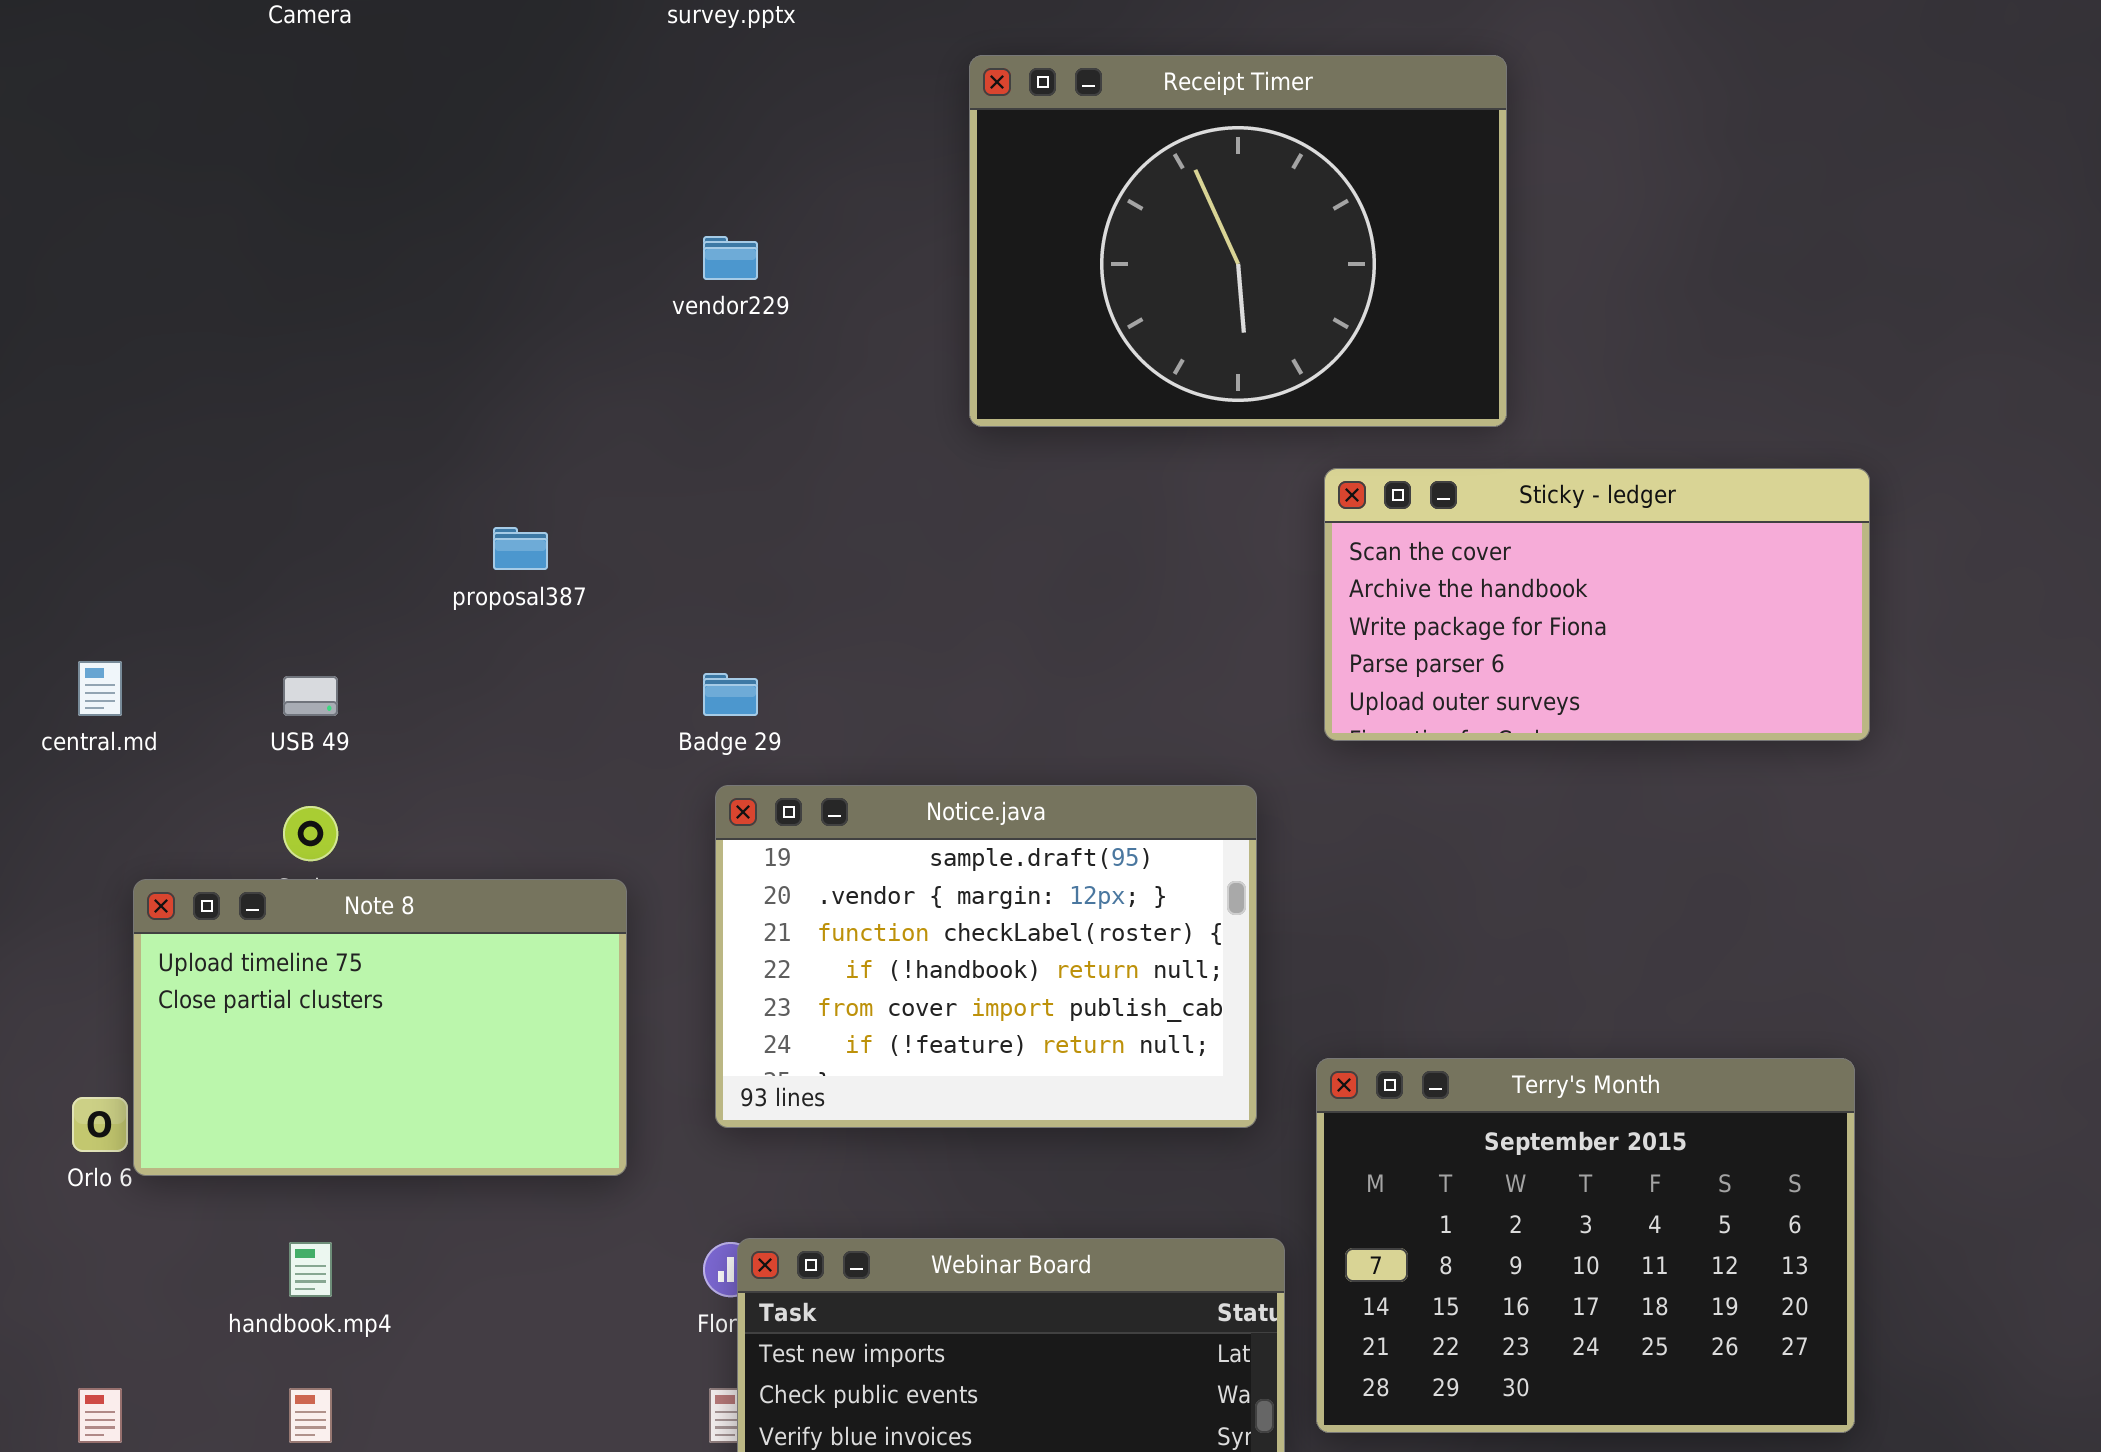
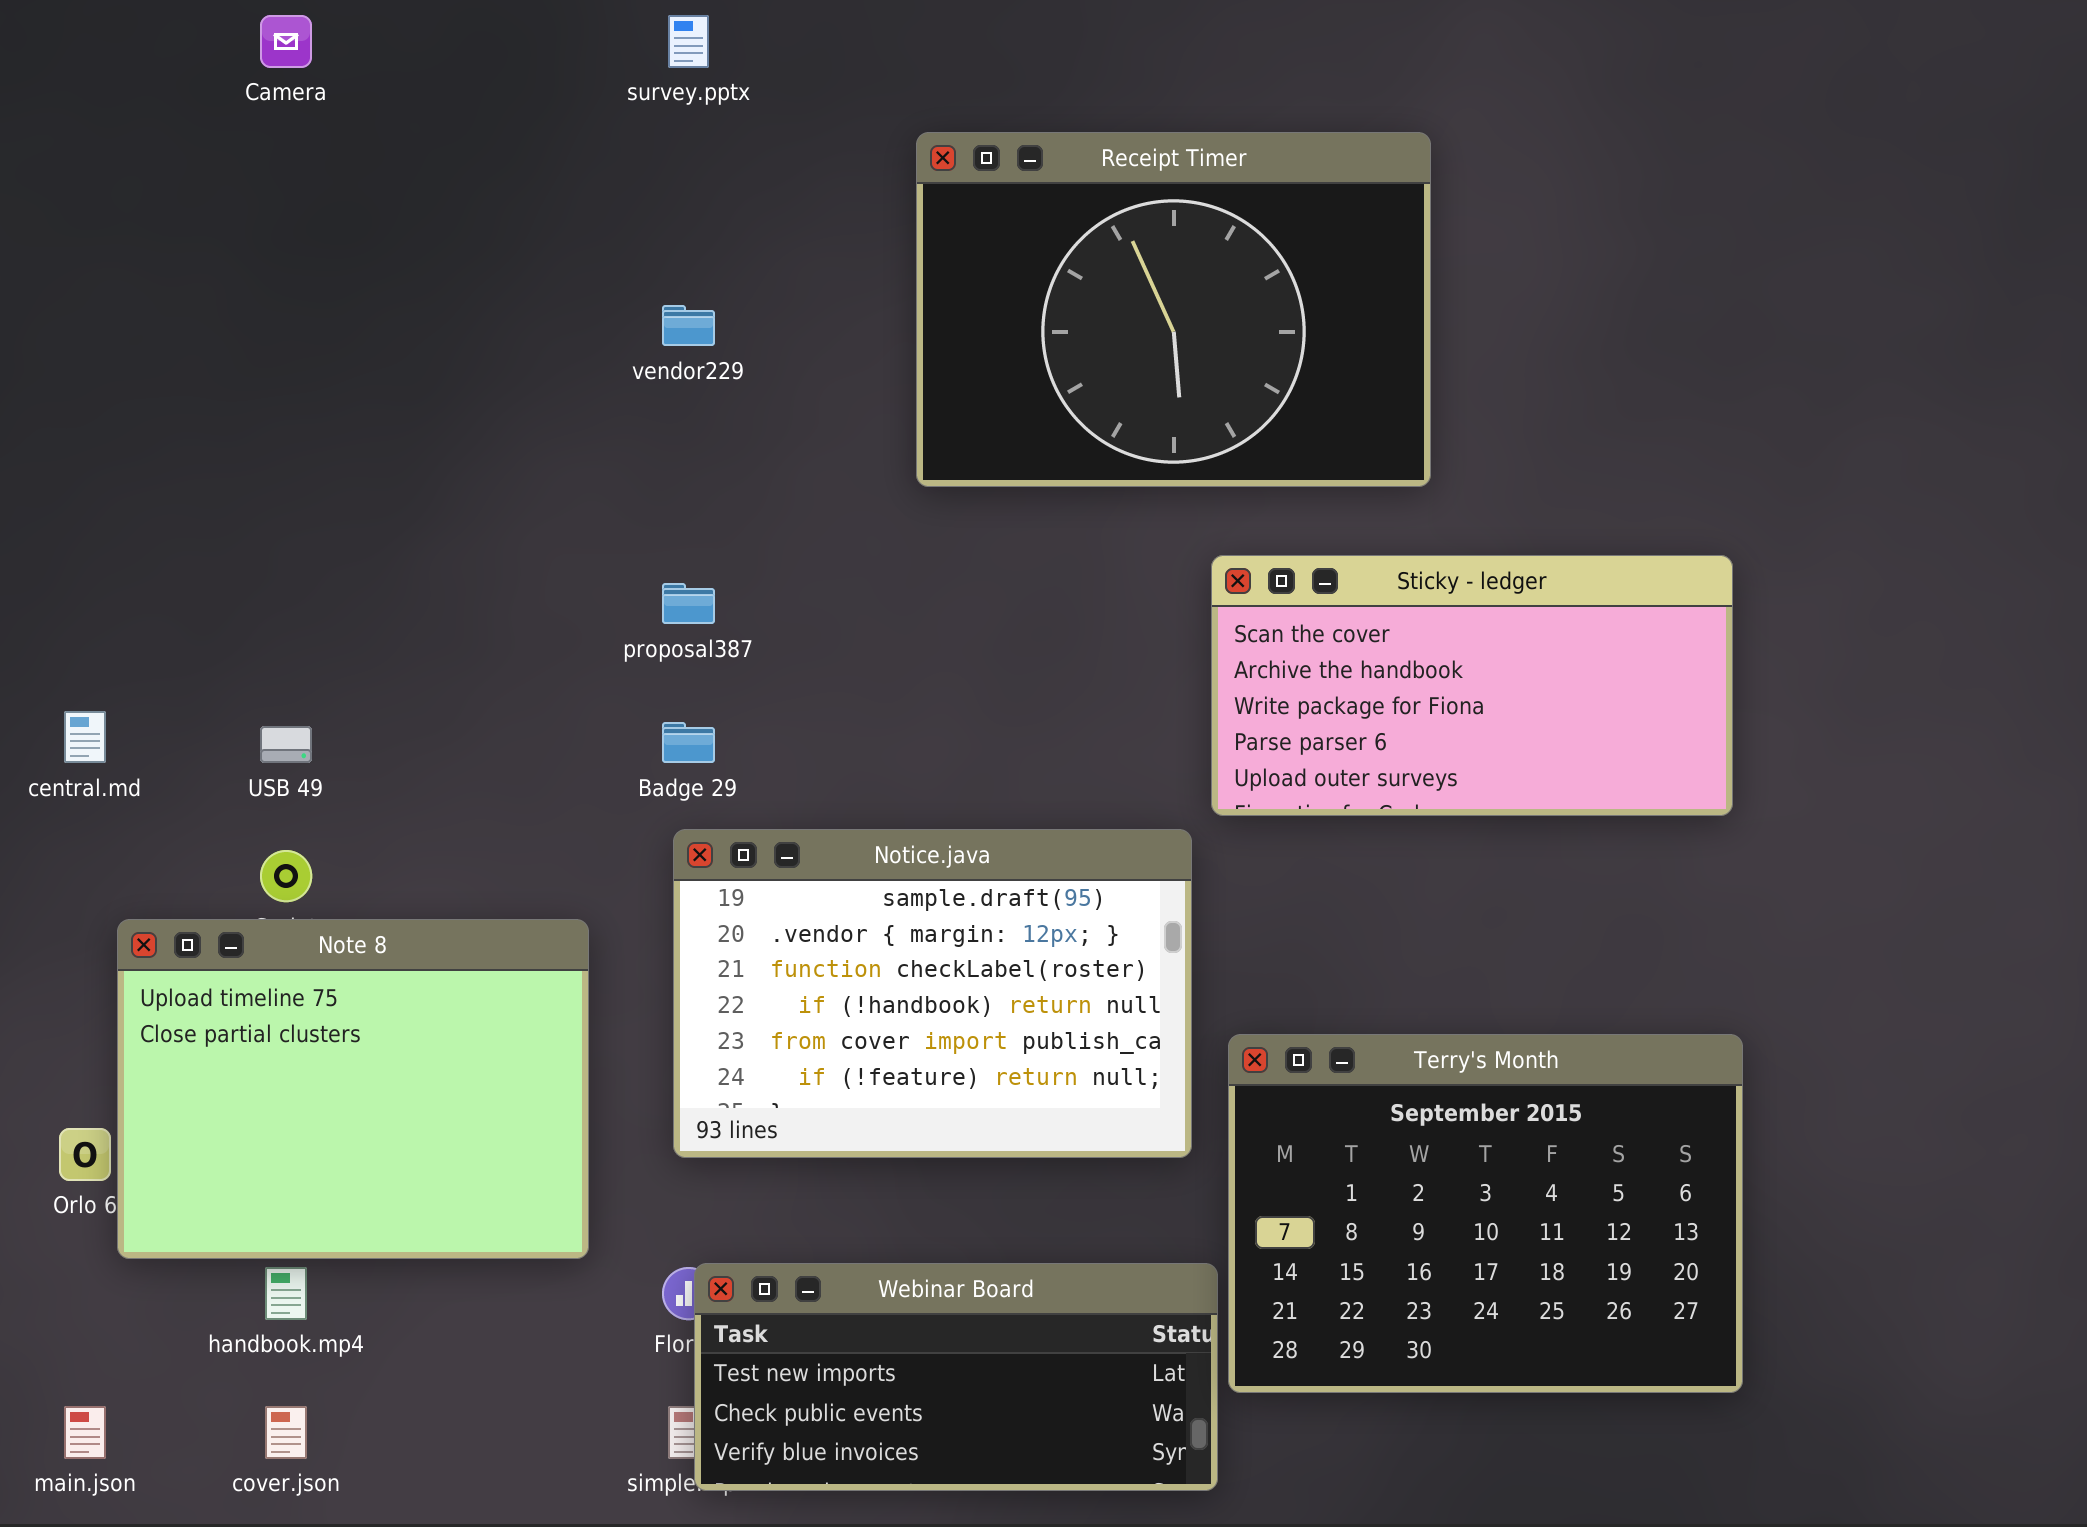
Sticky - ledger: [1324,468,1870,741] -> [1211,555,1733,816], moved
proposal387: [493,527,548,570] -> [662,583,715,624], moved
Note 8: [133,879,627,1176] -> [117,919,589,1259], resized
Terry's Month: [1316,1058,1855,1433] -> [1228,1034,1743,1393], moved

